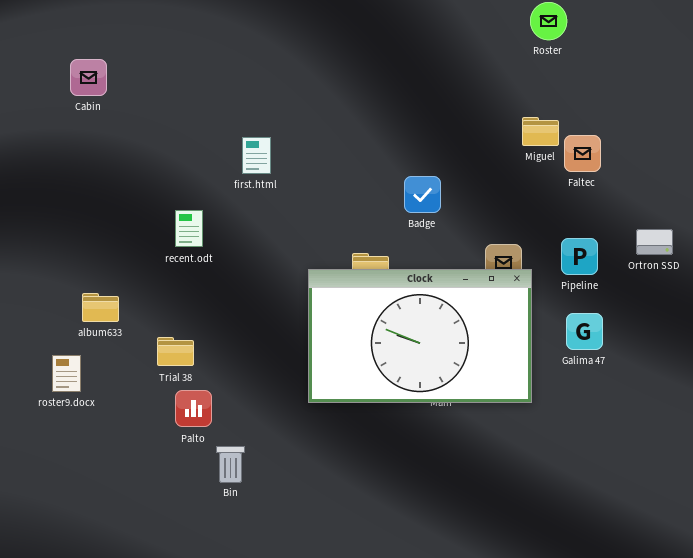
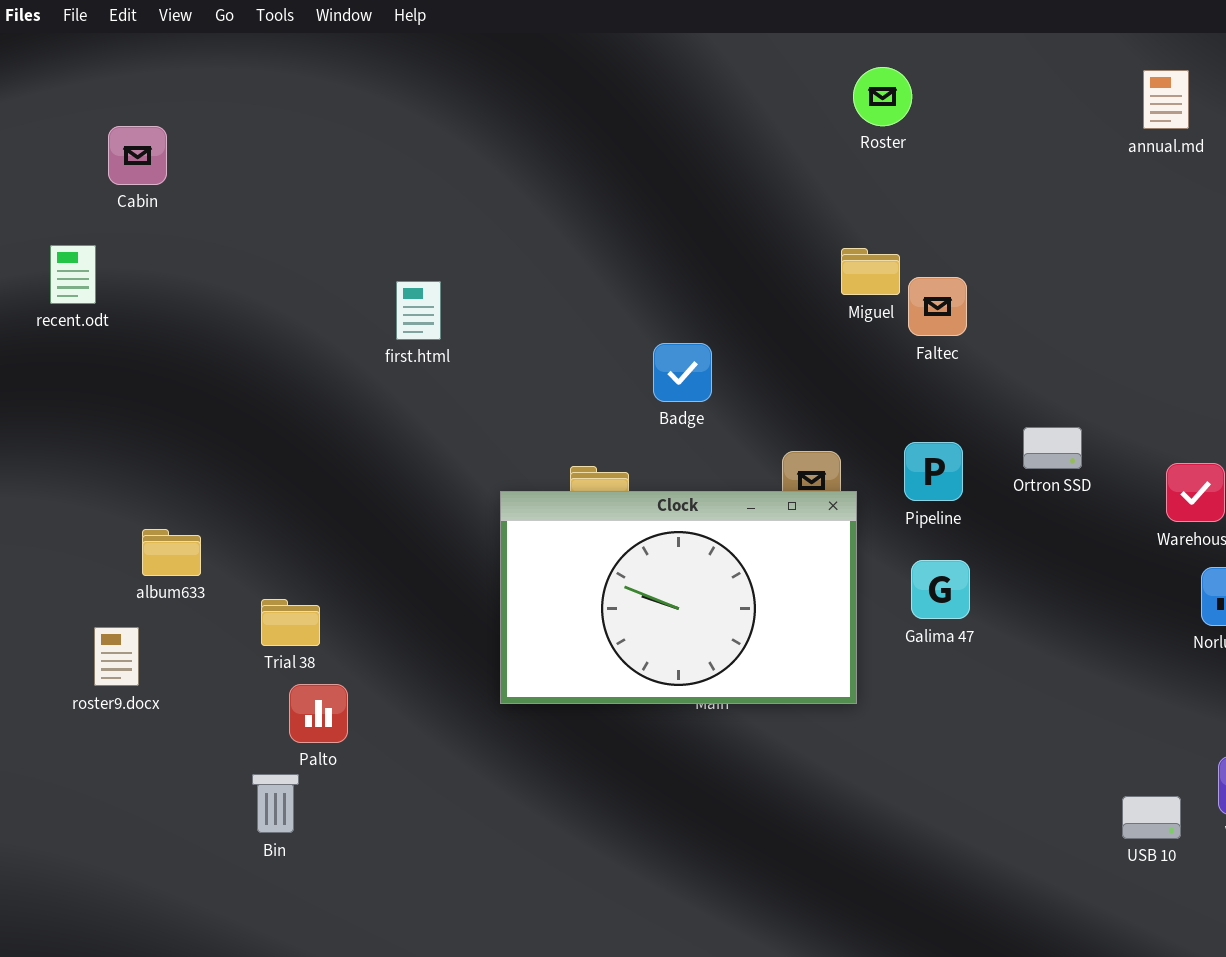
Cabin: [70,59,107,96] -> [108,126,167,185], moved
recent.odt: [175,210,203,247] -> [50,245,96,304], moved
Bin: [216,446,245,483] -> [252,774,299,833], moved

